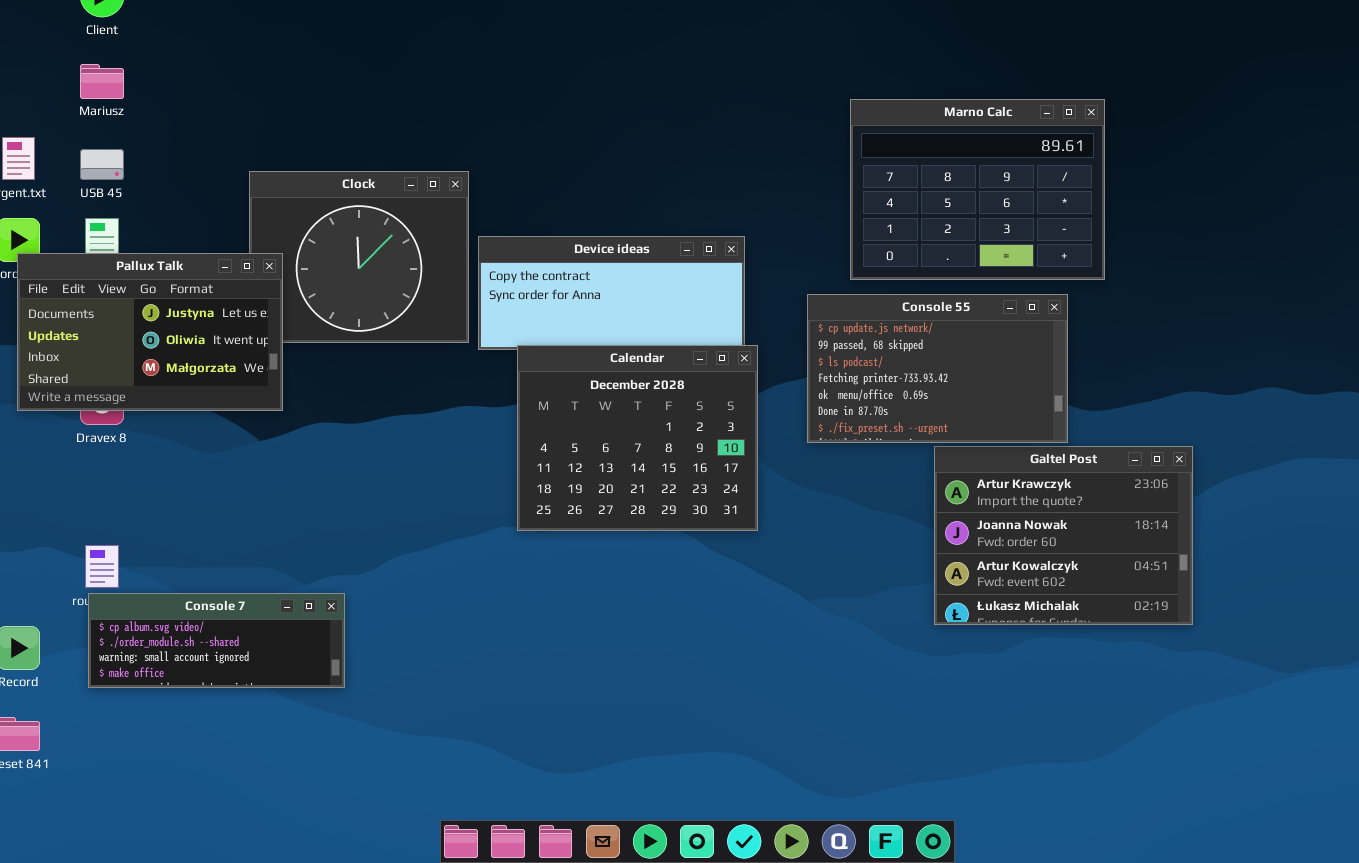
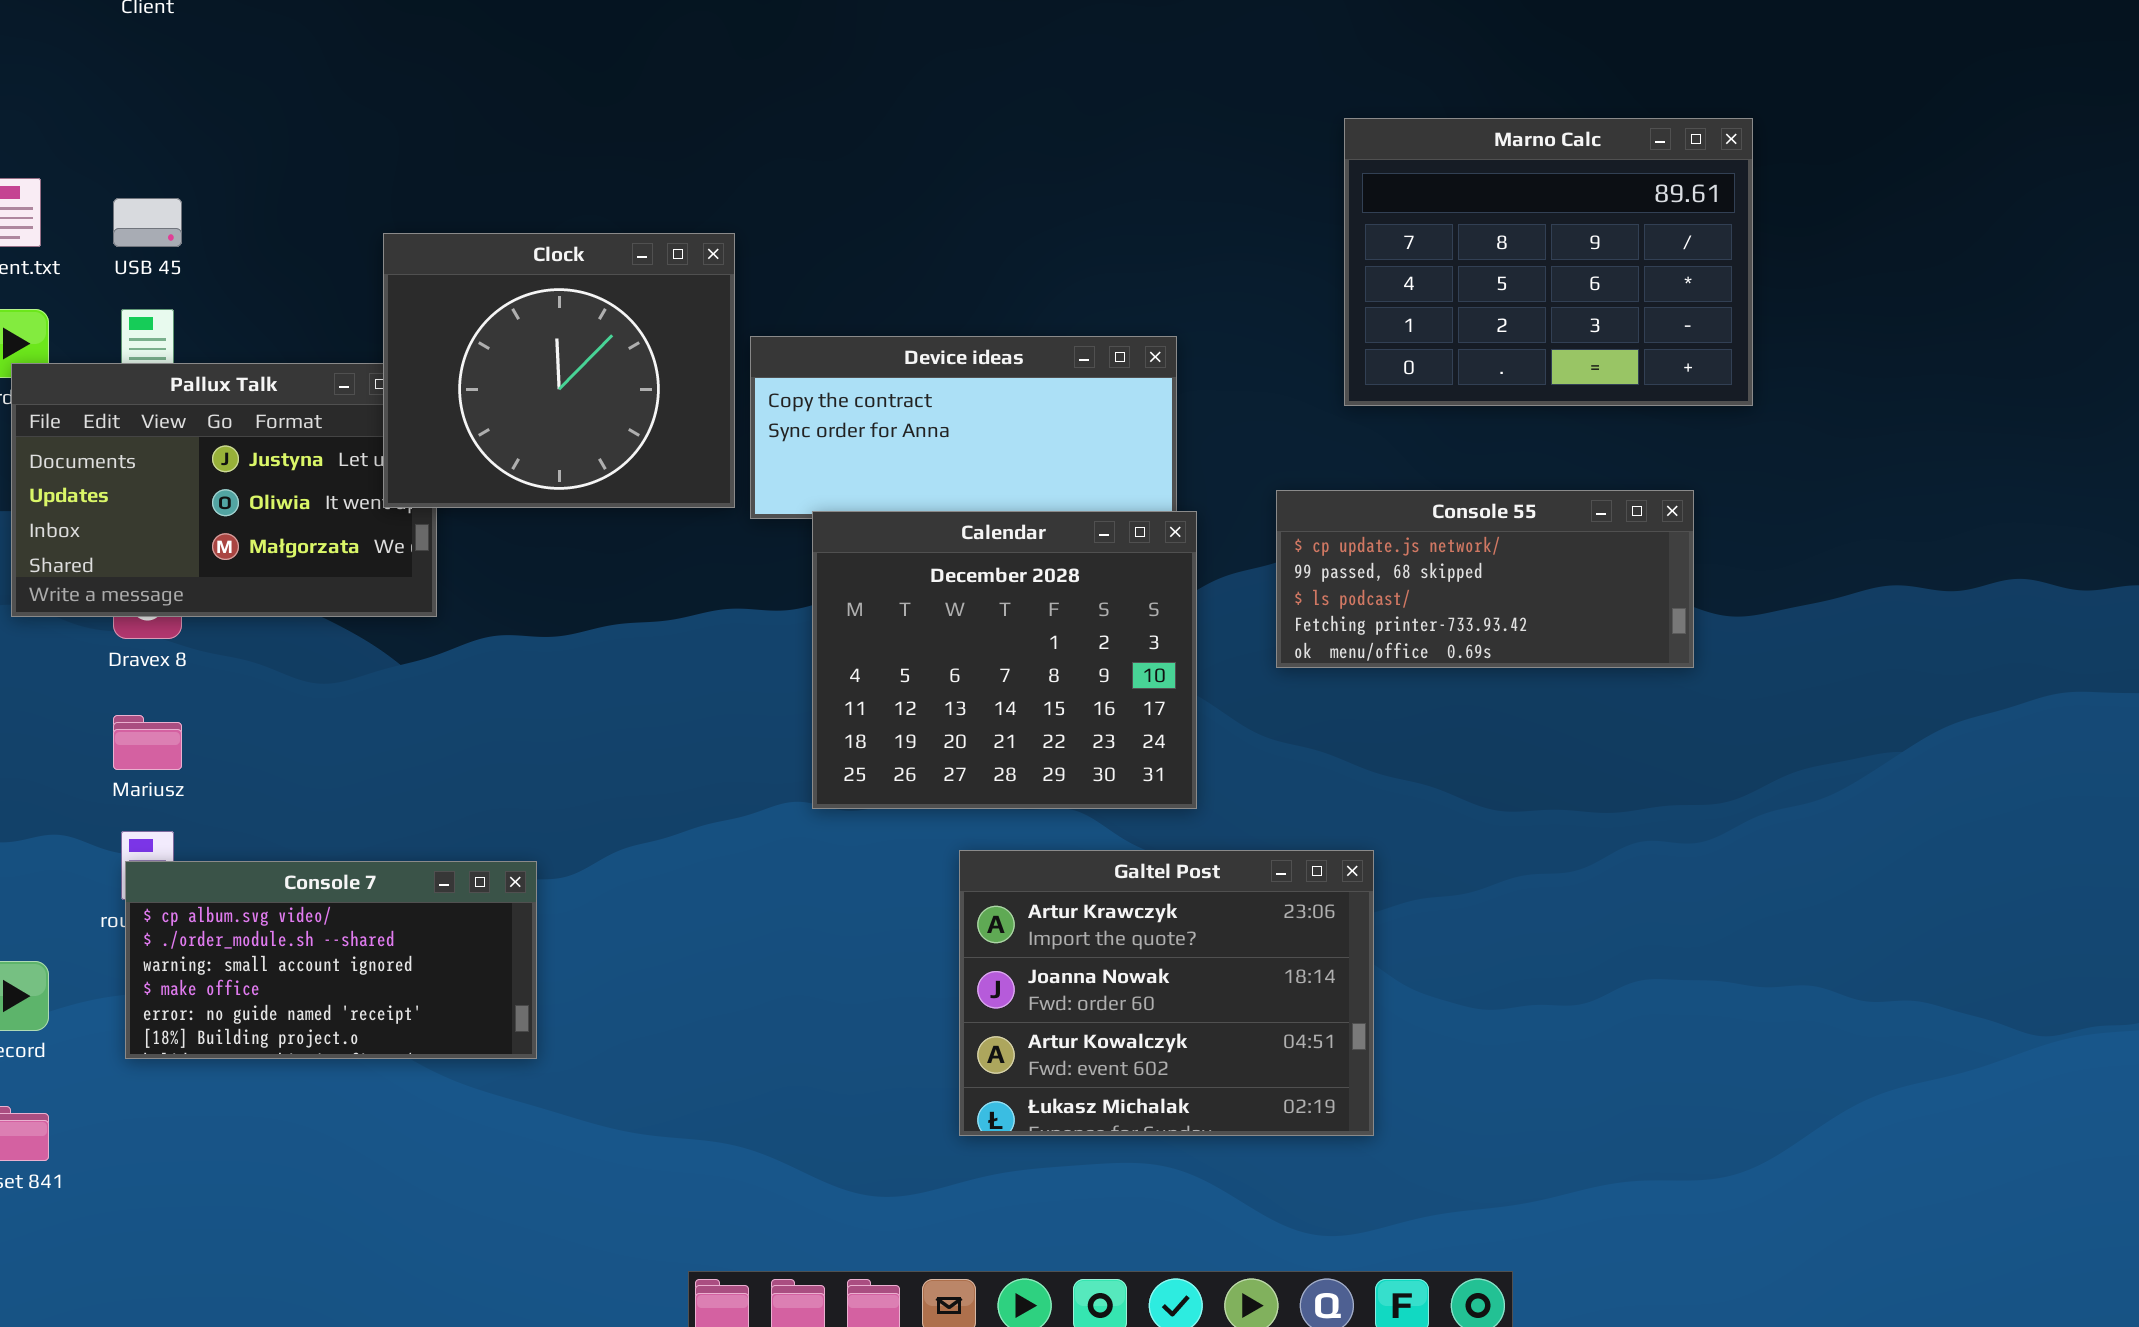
Mariusz: [80,64,124,99] -> [113,715,182,770], moved
Clock: [249,171,469,343] -> [383,233,735,508], raised
Console 55: [807,294,1068,443] -> [1276,490,1694,668], resized
Galtel Post: [934,446,1193,625] -> [959,850,1374,1136], moved
Console 7: [88,593,345,688] -> [125,861,537,1059], resized

